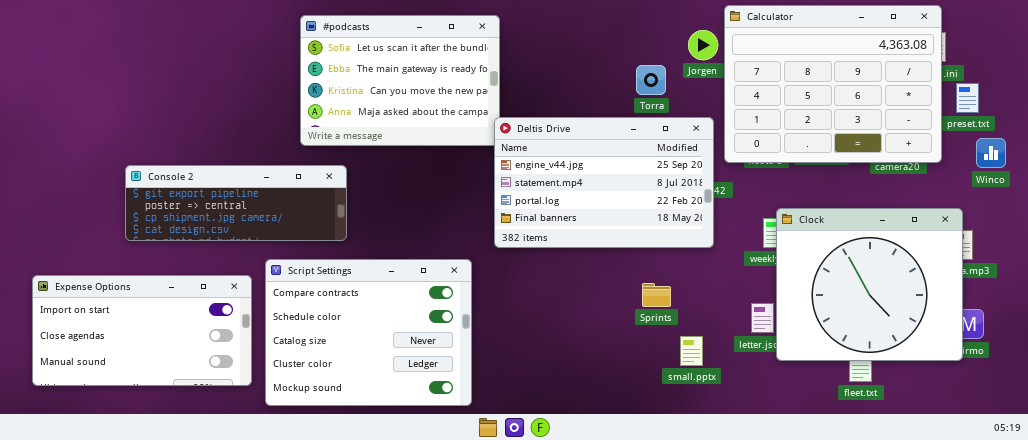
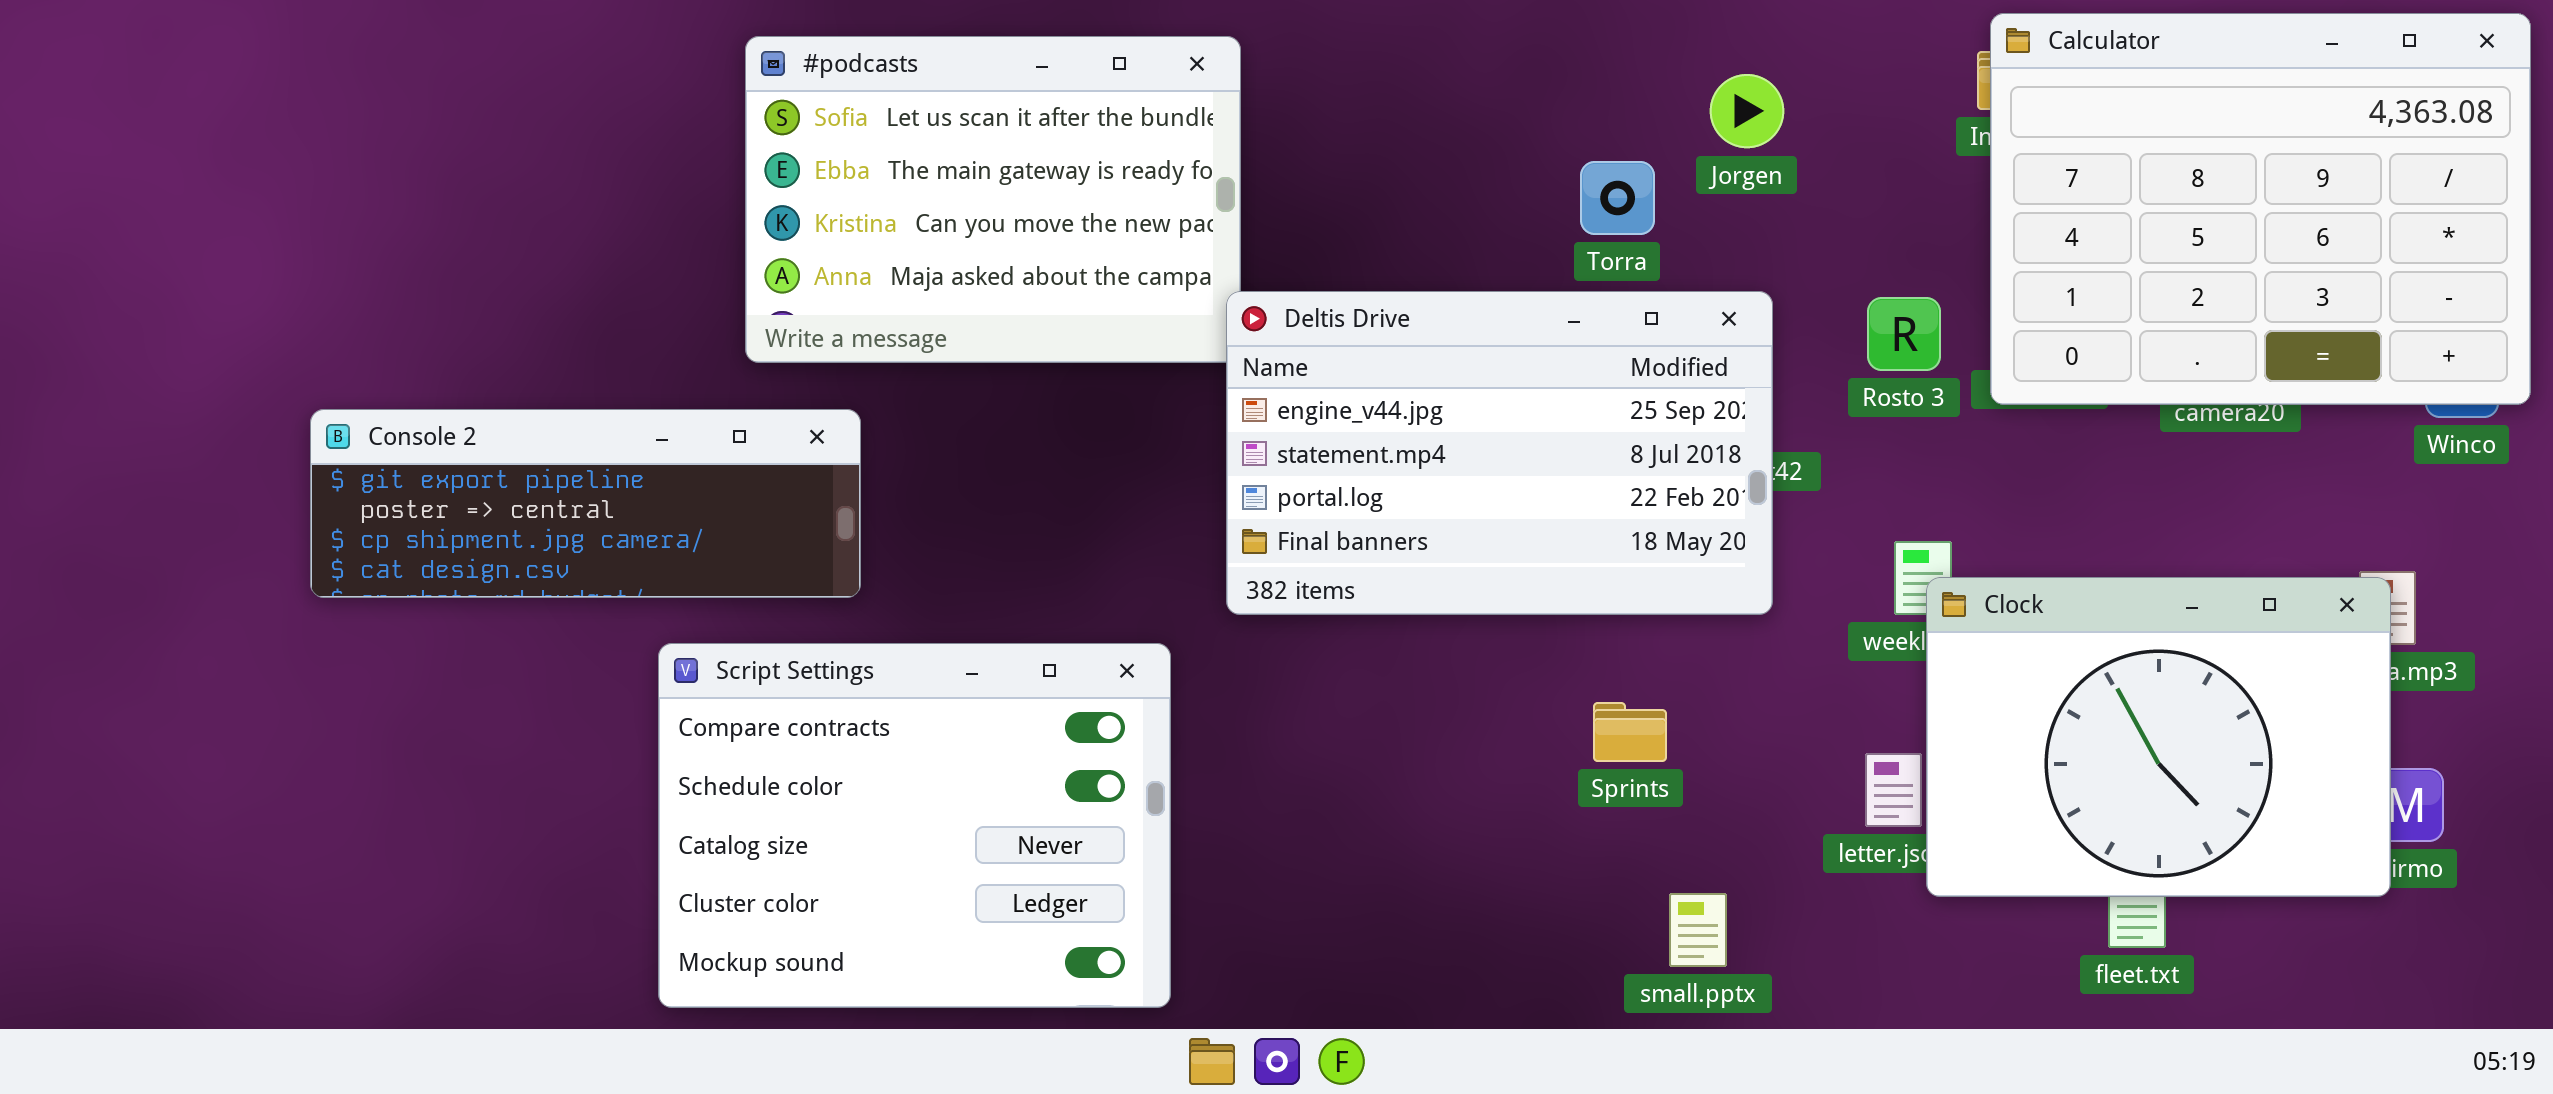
Calculator: [724,5,942,163] -> [1990,13,2531,405], moved
Clock: [776,208,963,361] -> [1926,577,2391,897], resized
Expense Options: [32,275,252,386] -> none, closed
small.pptx: [680,336,703,366] -> [1669,893,1727,967], moved

